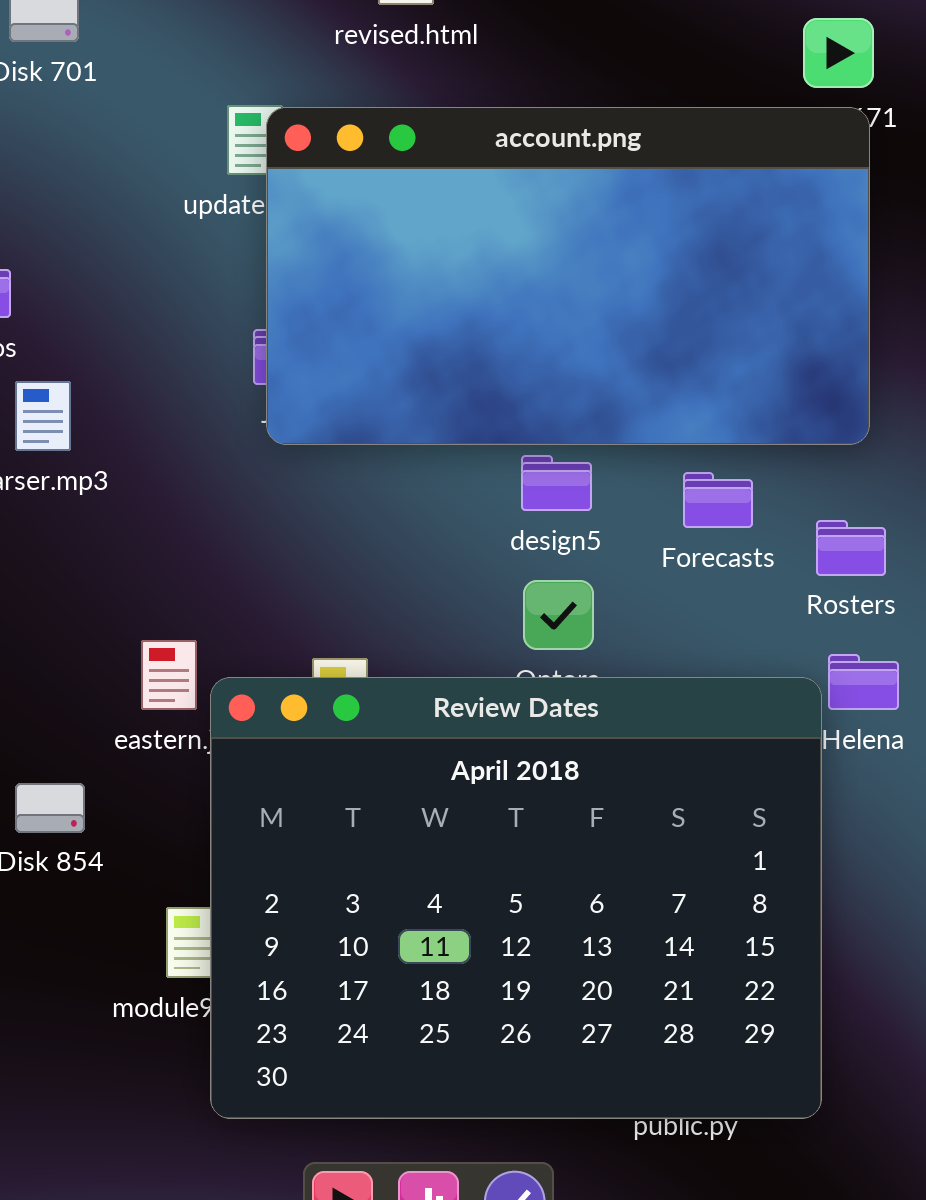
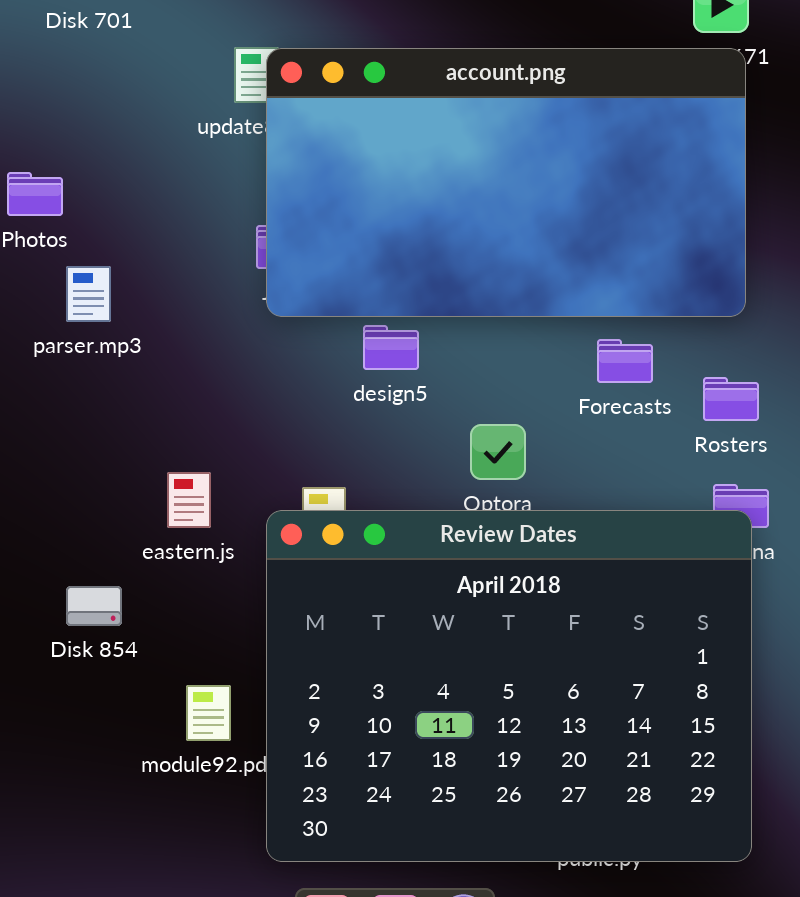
design5: [521,455,592,511] -> [363,325,419,370], moved
Review Dates: [210,677,822,1119] -> [266,510,752,862], moved

